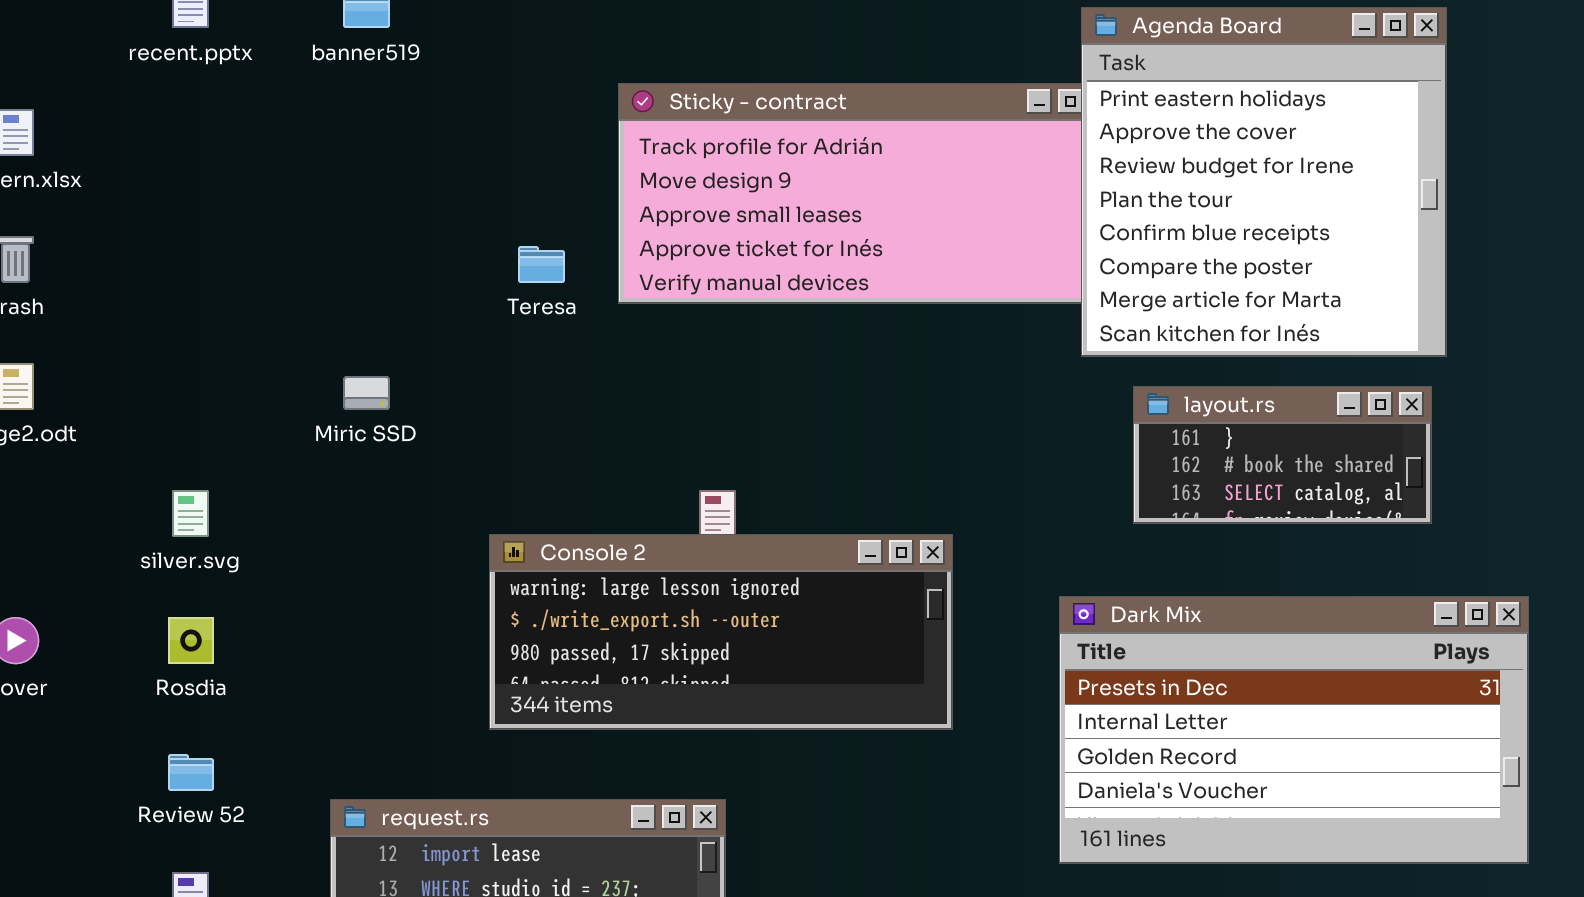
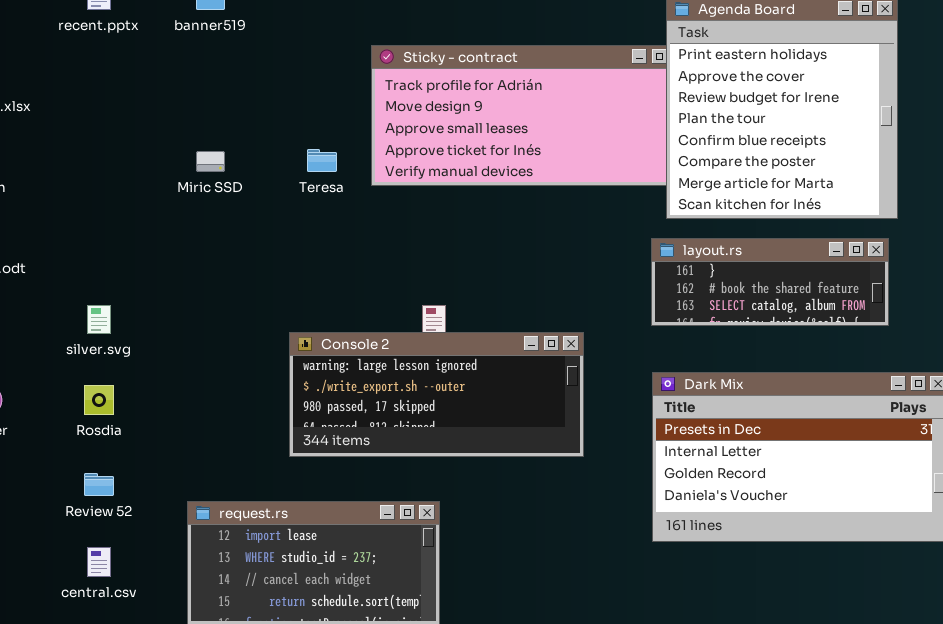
Miric SSD: [343,376,390,410] -> [196,151,225,172], moved
layout.rs: [1133,386,1432,524] -> [651,238,889,326], resized

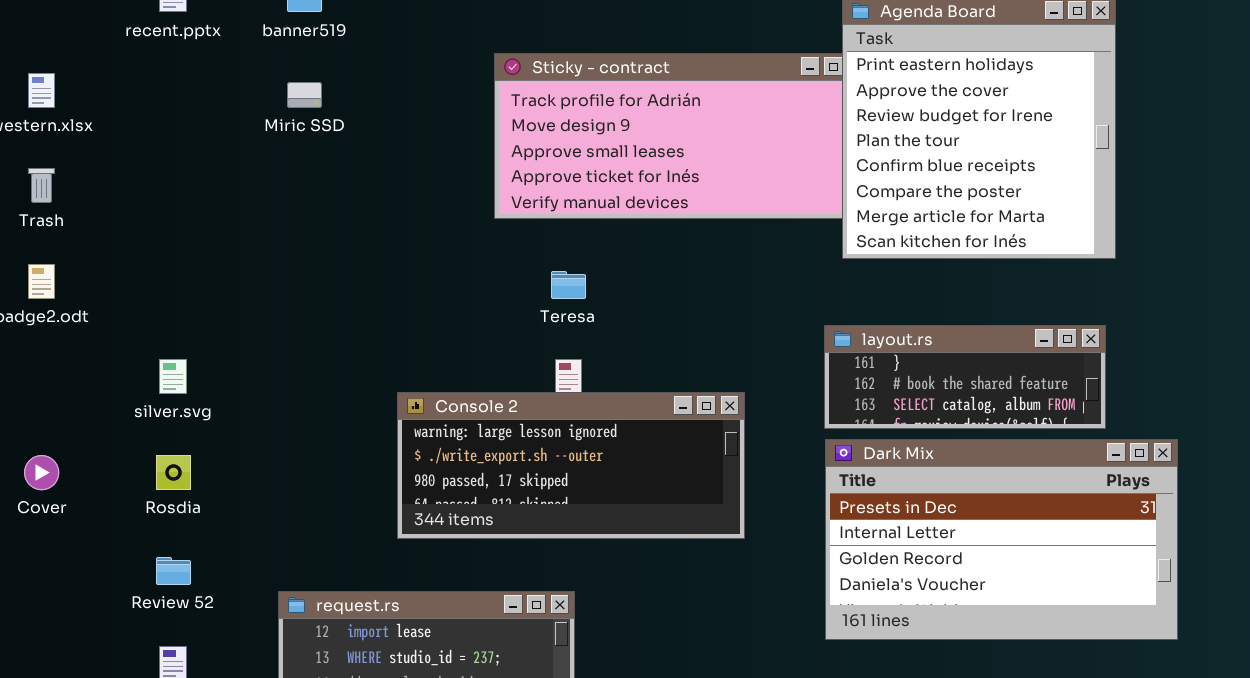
Teresa: [307,149,337,172] -> [551,271,586,299], moved
Miric SSD: [196,151,225,172] -> [287,82,322,108], moved
layout.rs: [651,238,889,326] -> [824,325,1106,429], moved

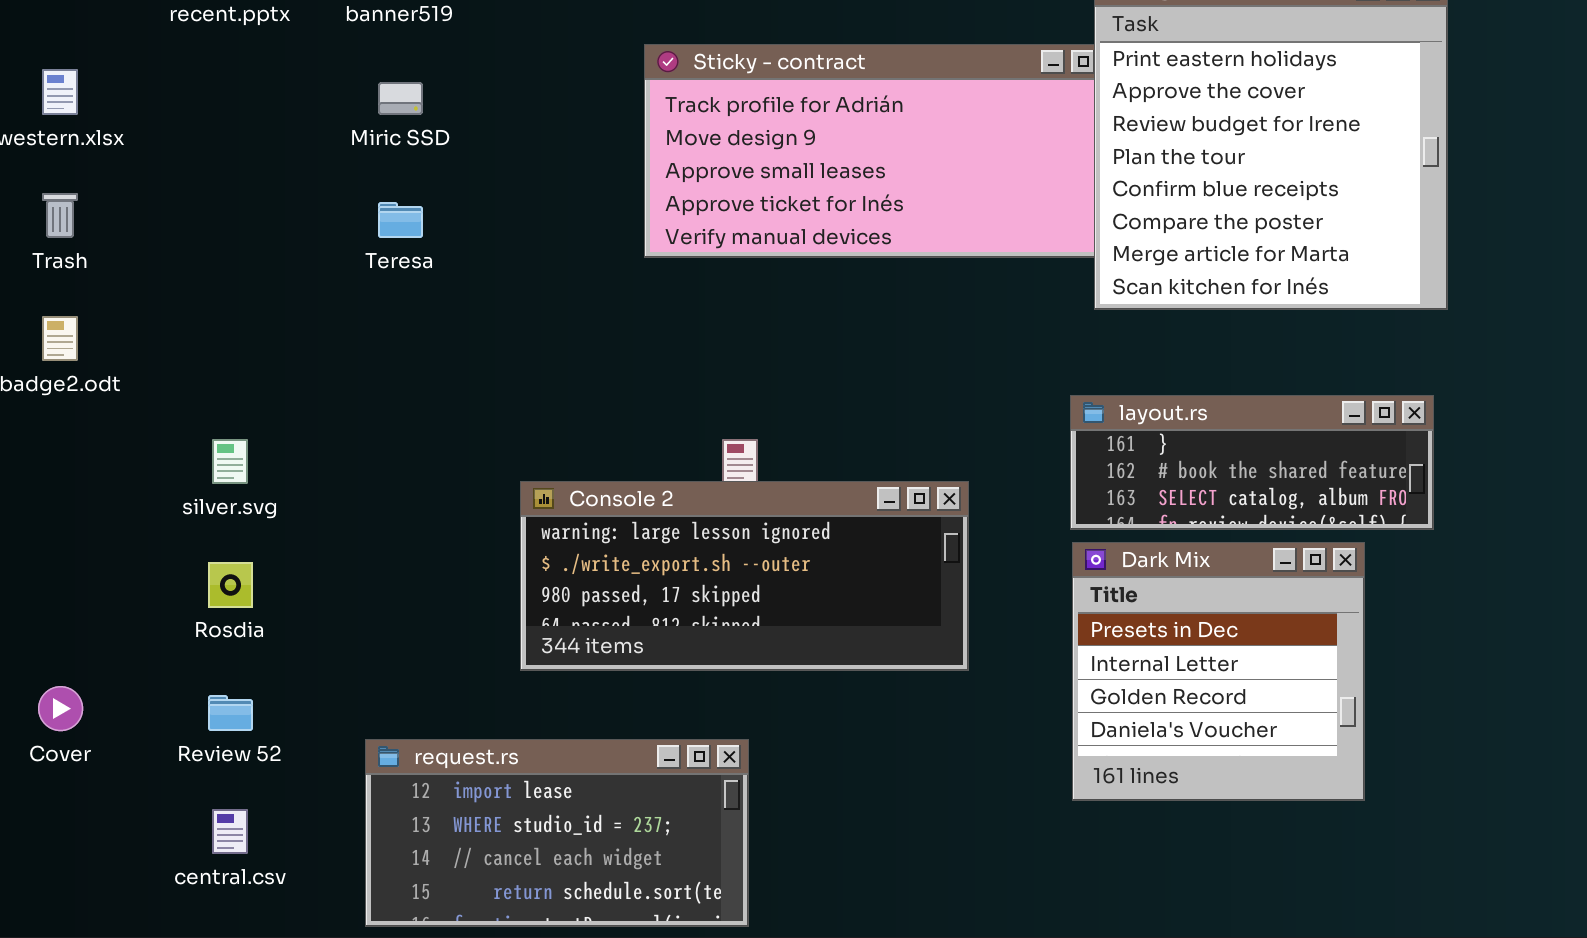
Teresa: [551,271,586,299] -> [378,202,423,238], moved
Dark Mix: [825,439,1178,640] -> [1072,542,1365,801], resized
Cover: [24,455,59,490] -> [38,686,83,731], moved

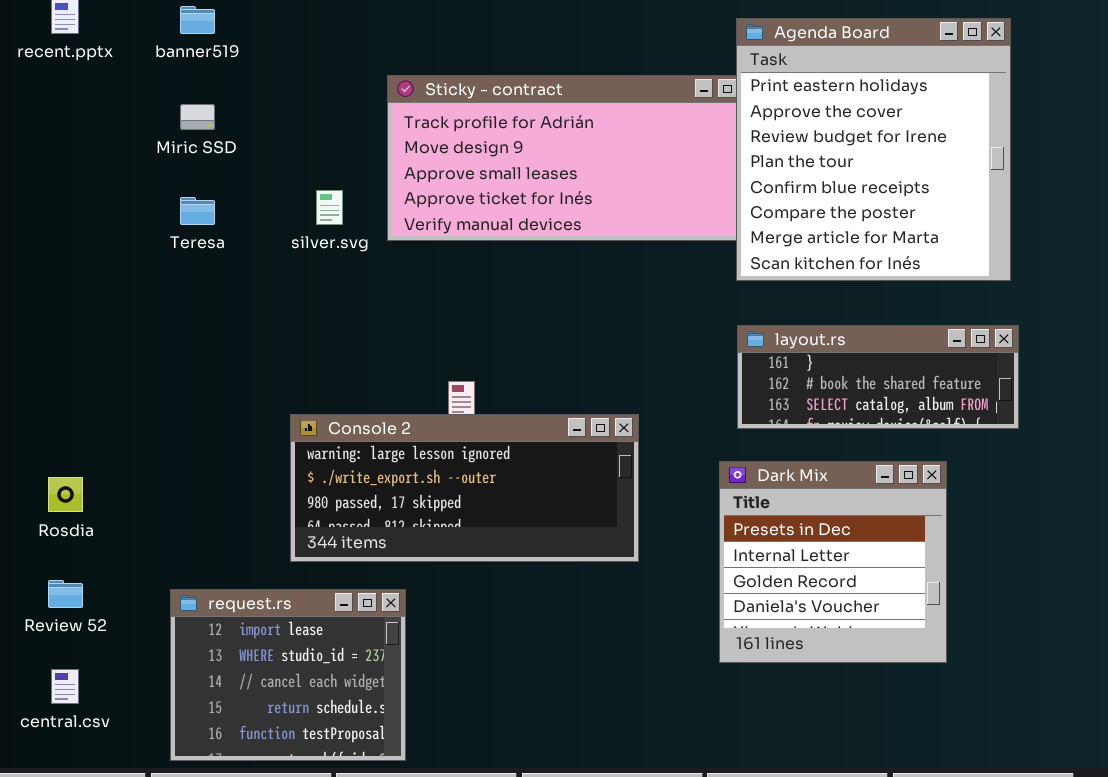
layout.rs: [1070,395,1434,530] -> [737,325,1019,429], moved
silver.svg: [212,439,248,484] -> [316,190,343,225], moved
request.rs: [365,739,749,927] -> [170,589,406,761], resized

